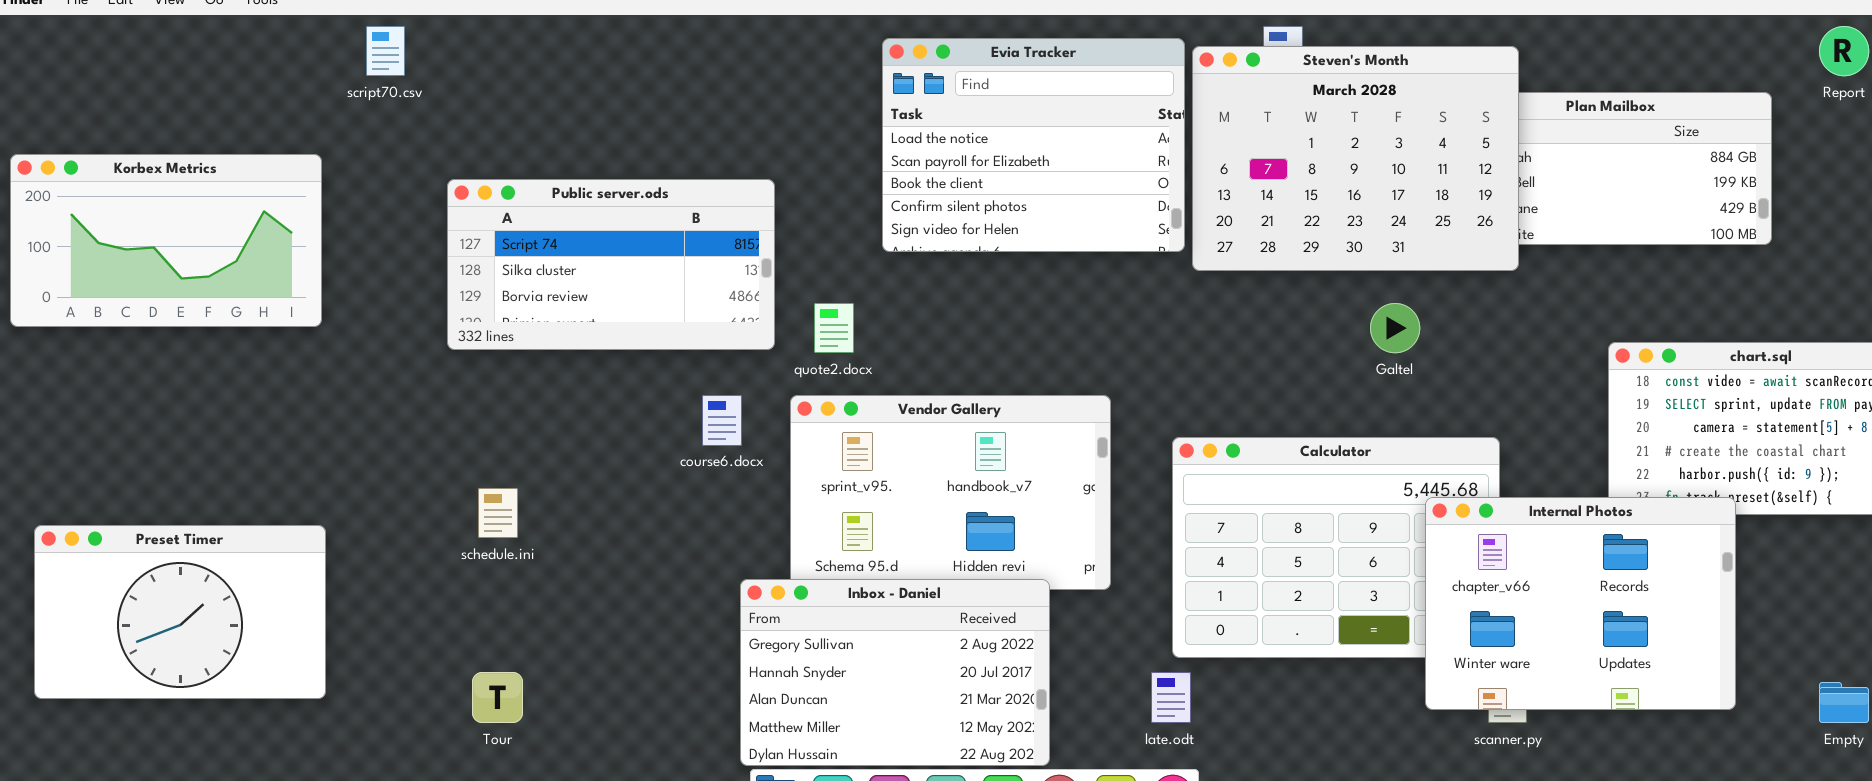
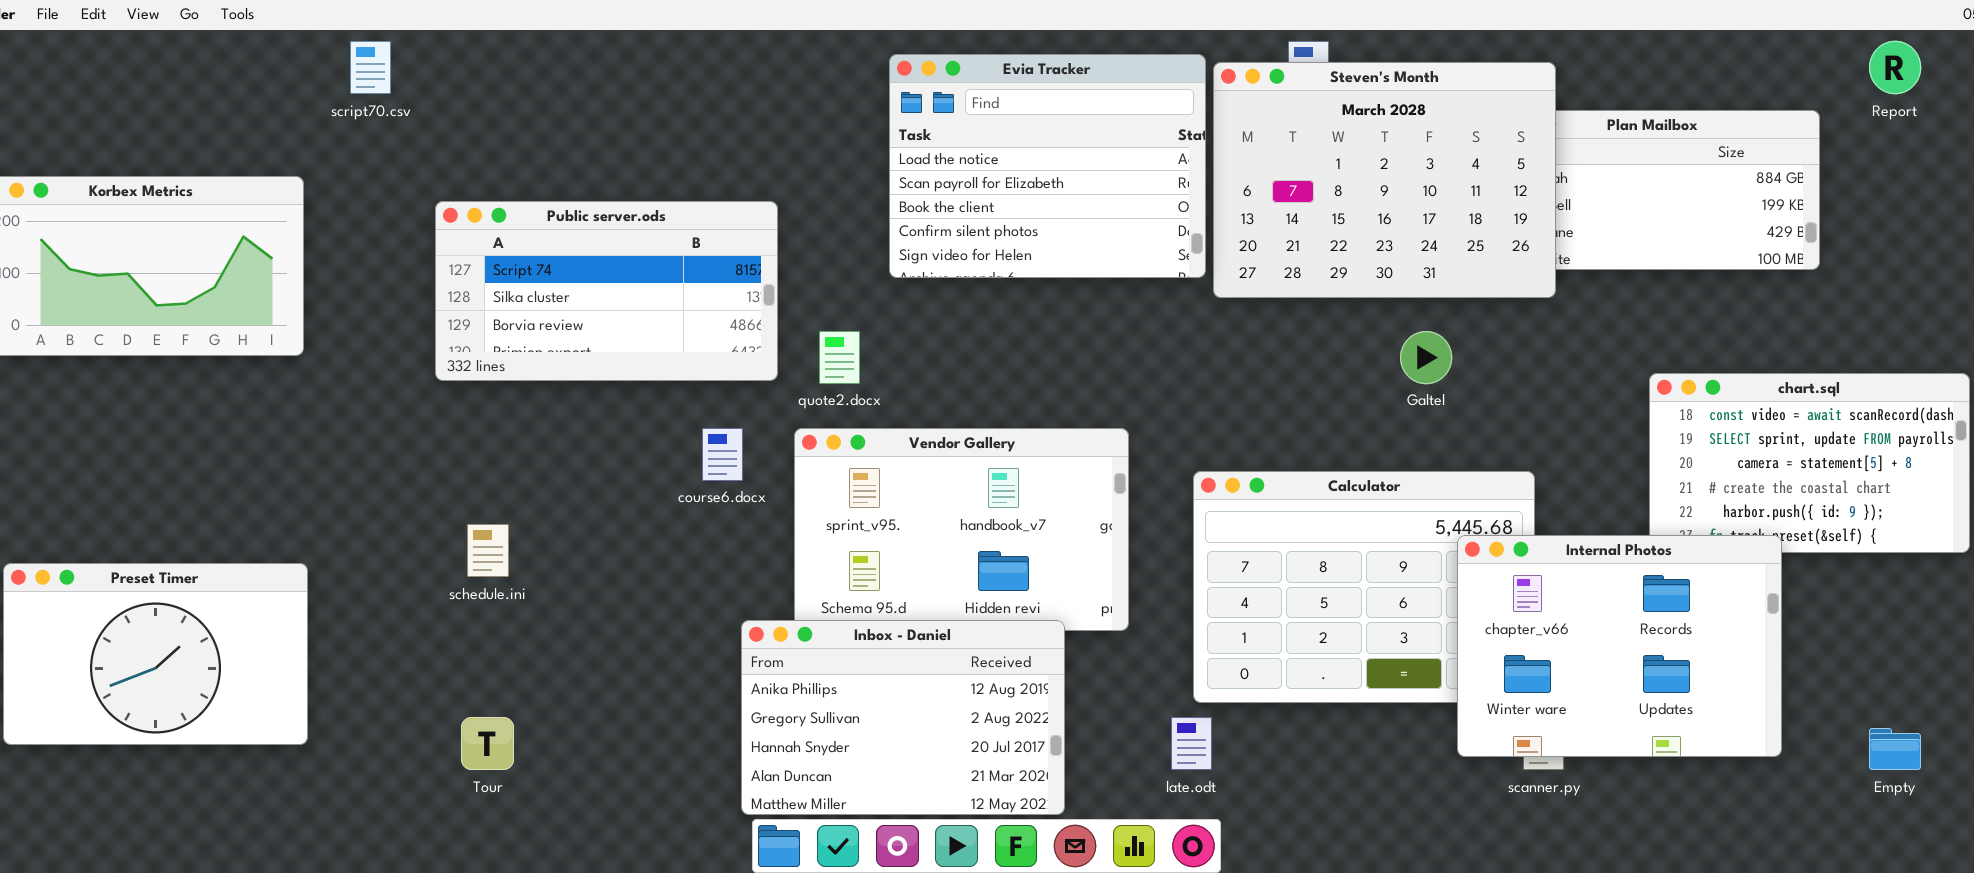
Inbox - Daniel: [740,579,1050,766] -> [741,620,1065,815], scrolled up 1 row

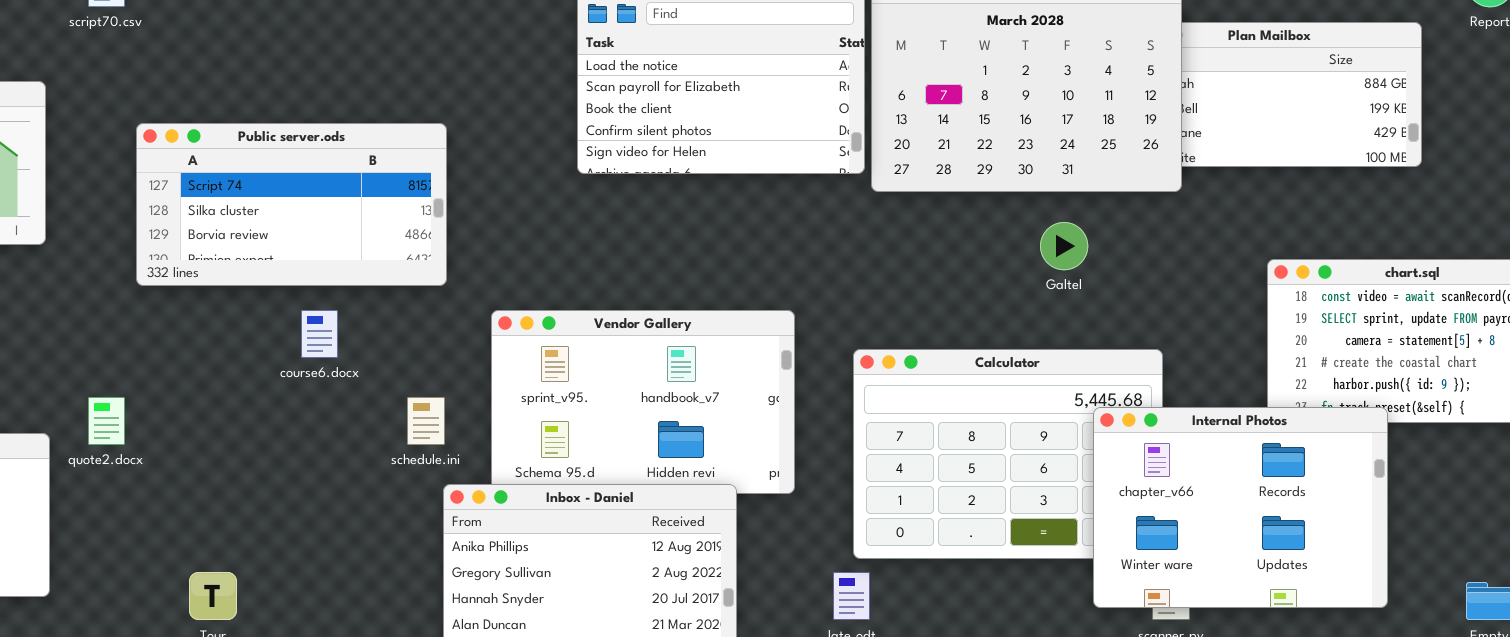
Public server.ods: [435,201,778,381] -> [136,123,447,286], moved
quote2.docx: [819,331,860,384] -> [88,397,125,445], moved
course6.docx: [702,428,743,481] -> [301,310,338,358], moved
schedule.ini: [467,524,509,577] -> [407,397,445,445], moved

